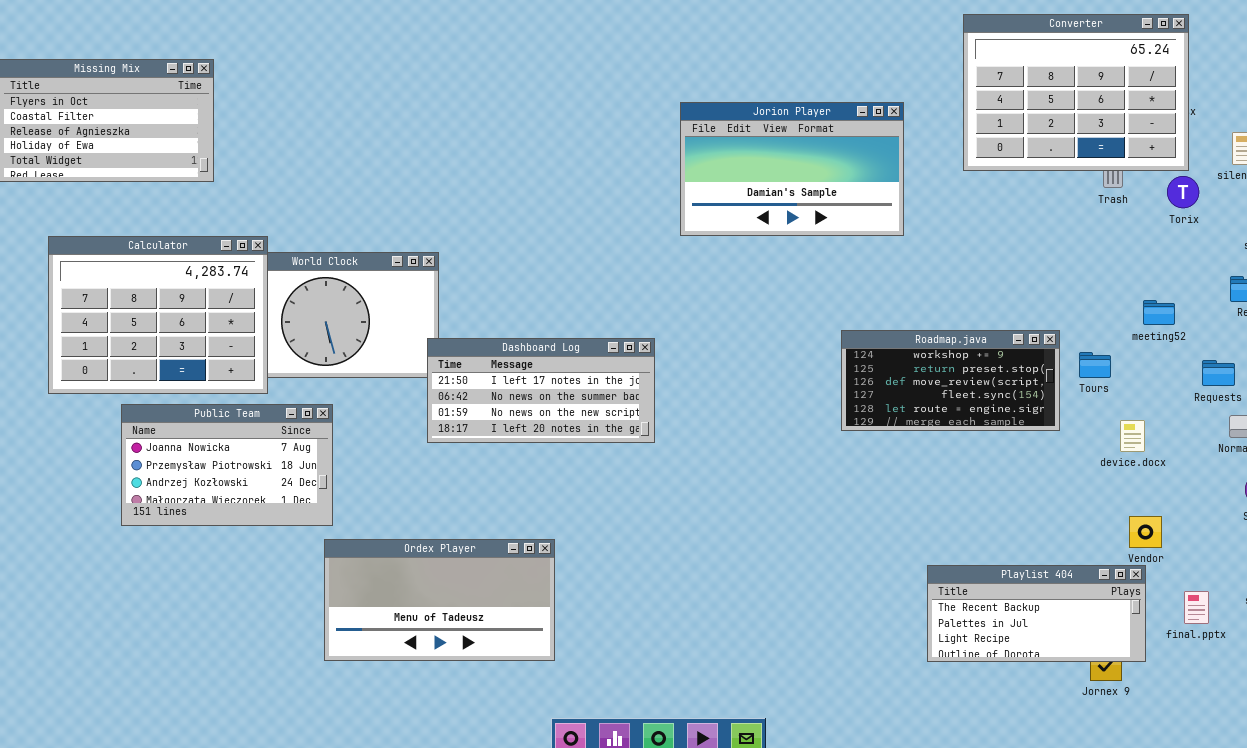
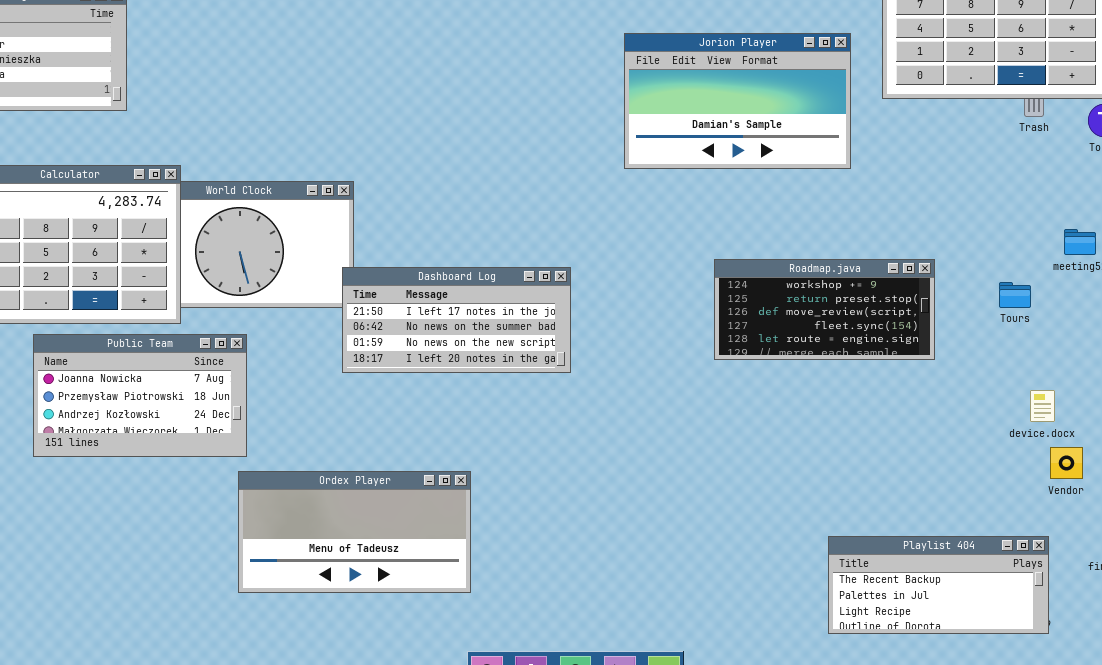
Jorion Player: [680,102,904,236] -> [624,33,851,169], moved
Roadmap.java: [841,330,1060,431] -> [714,259,935,360], moved
device.docx: [1120,420,1145,452] -> [1030,390,1055,422], moved
Playlist 404: [927,565,1146,662] -> [828,536,1049,634], moved

